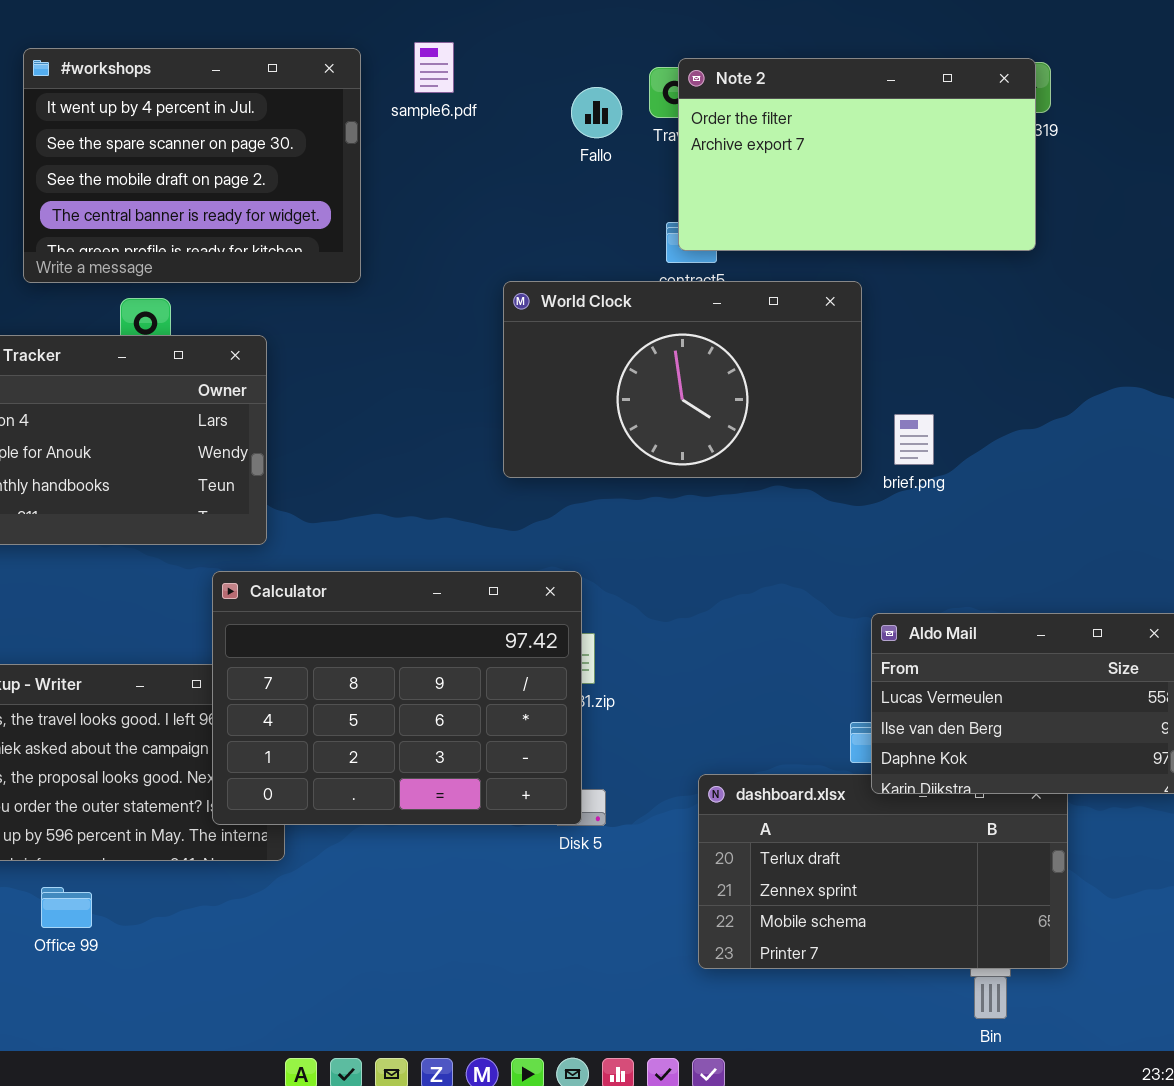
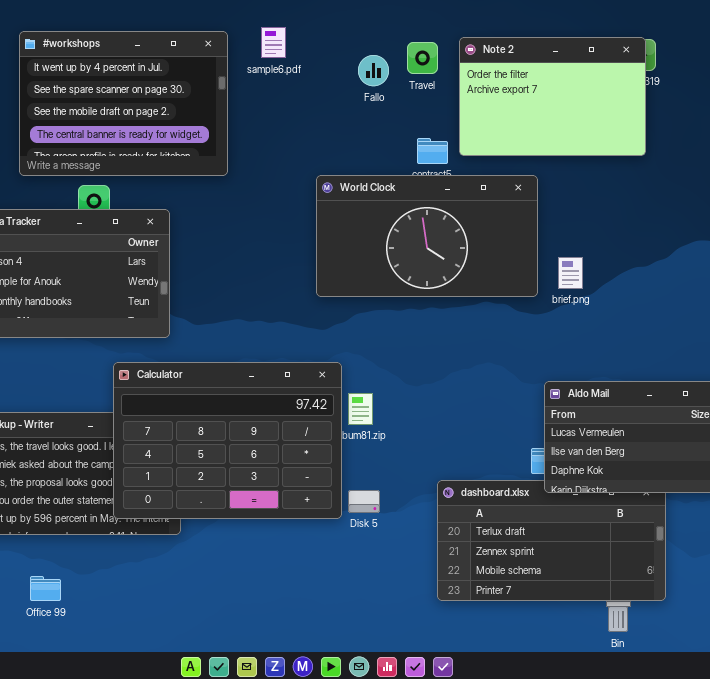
Note 2: [678,58,1036,251] -> [459,37,646,156], resized
Calculator: [212,571,582,825] -> [113,362,342,519], moved
Office 99: [41,887,92,928] -> [30,576,61,601], moved

